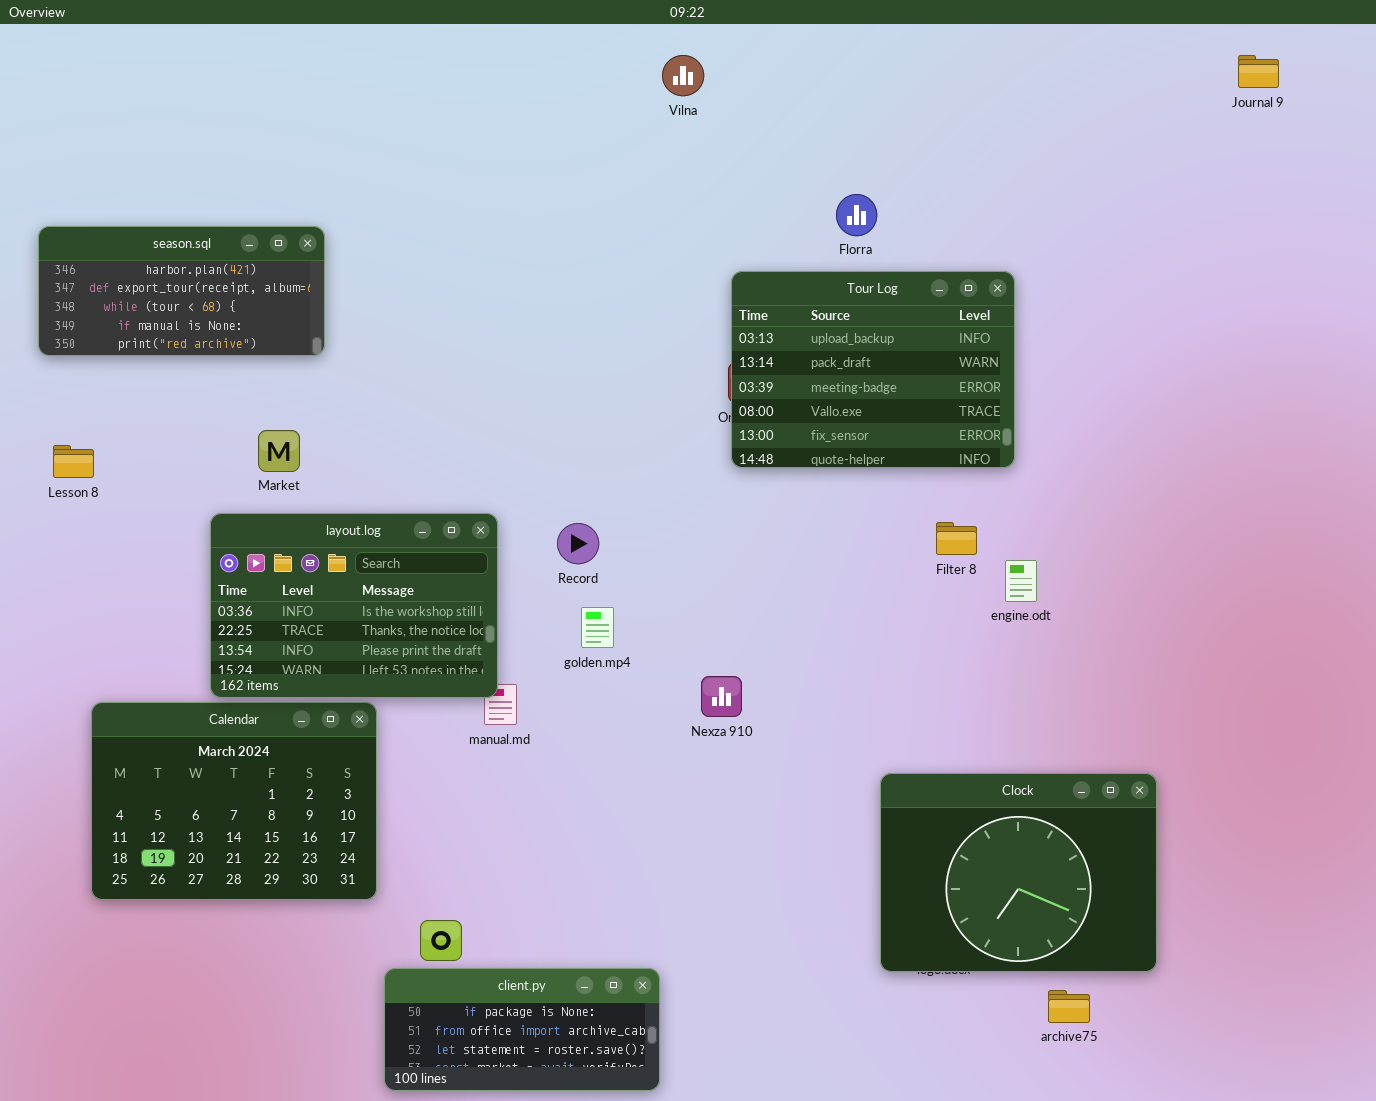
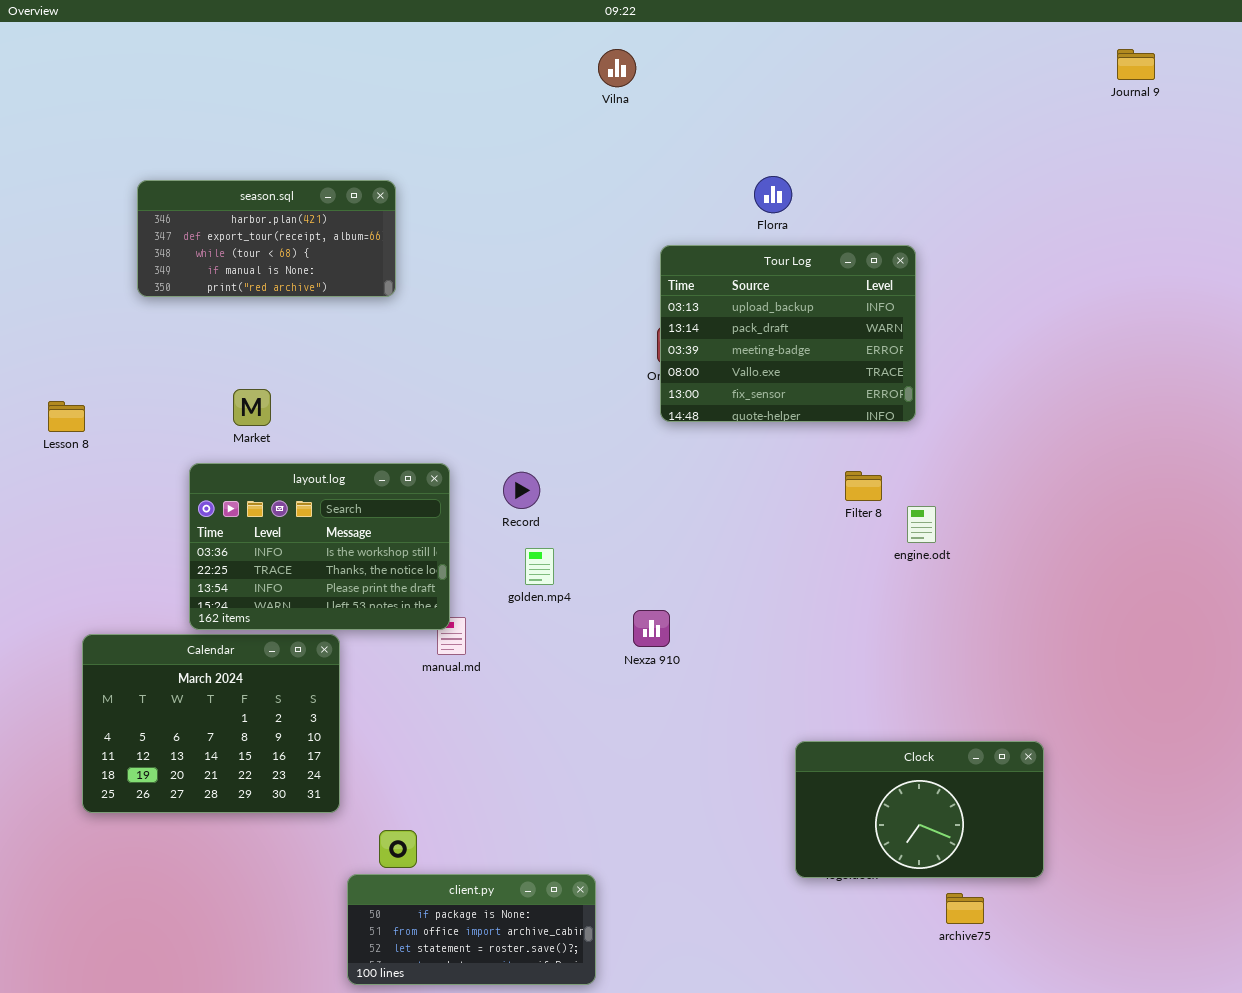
season.sql: [38,226,325,356] -> [137,180,396,297], moved
Clock: [880,773,1157,972] -> [795,741,1044,878], resized

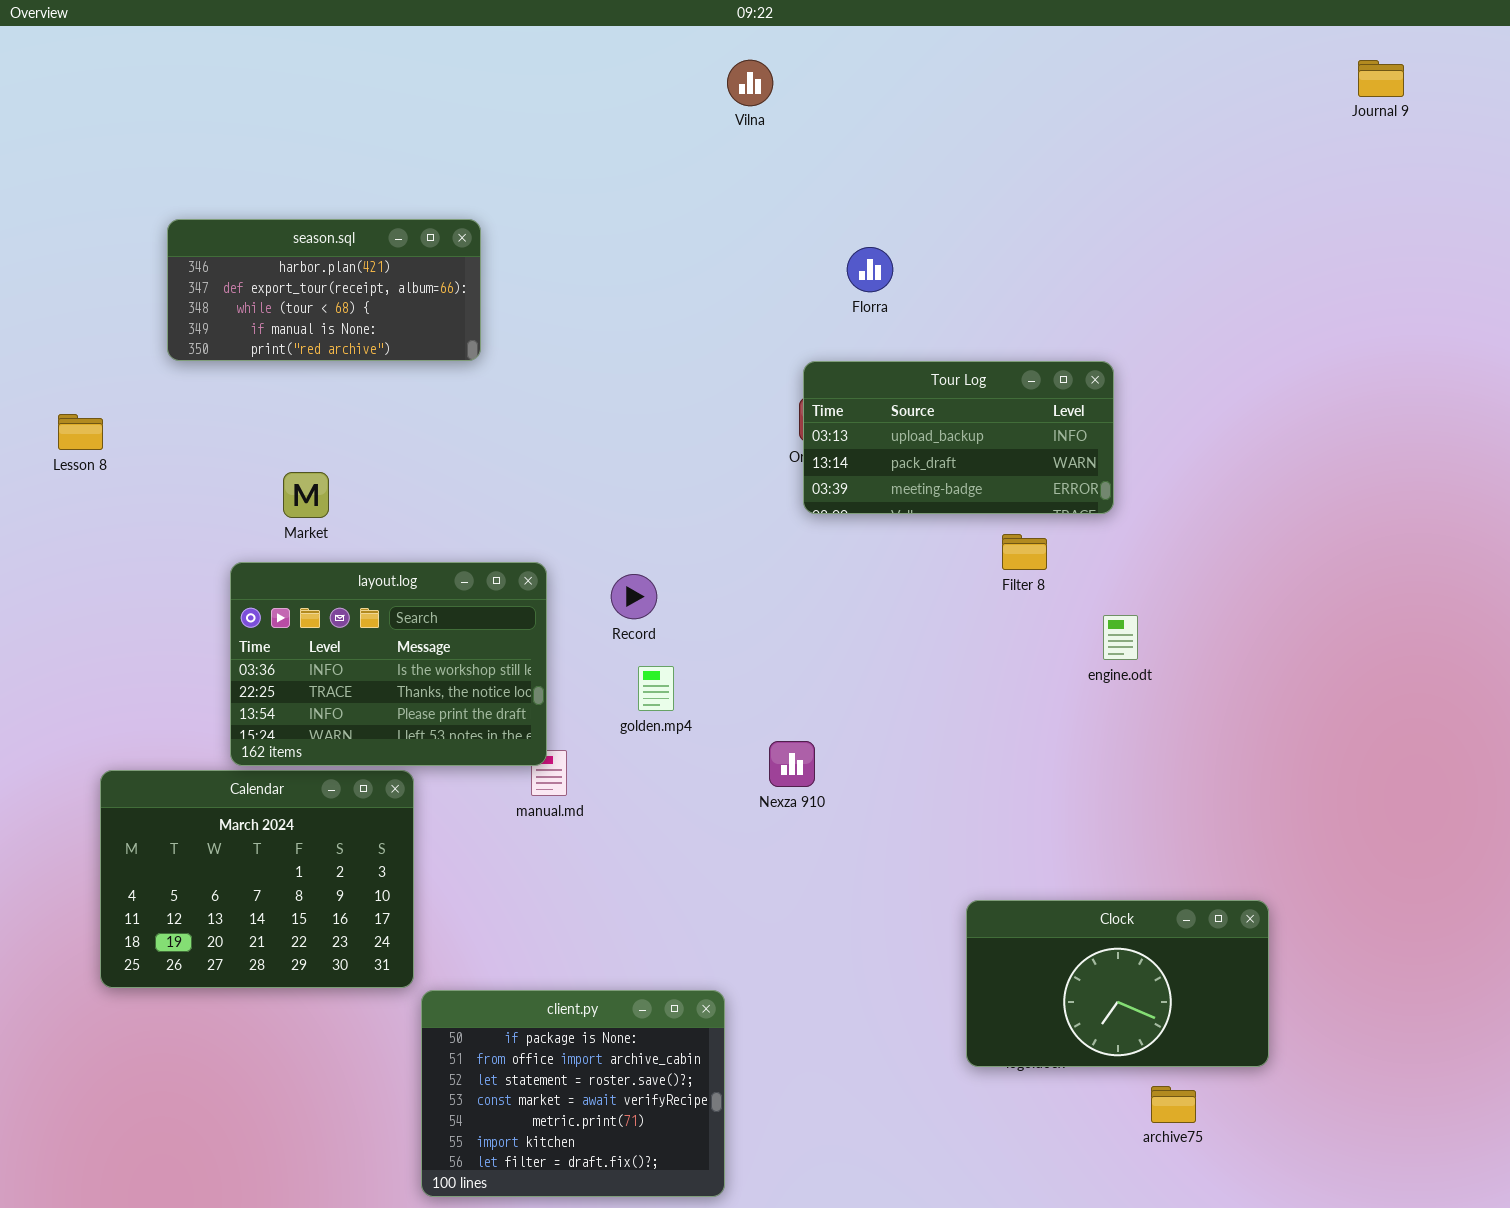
Florra: [754,176,792,213] -> [847,247,893,292], moved
Tour Log: [660,245,916,422] -> [803,361,1114,514], resized
Lesson 8: [48,401,85,432] -> [58,414,103,450], moved
Filter 8: [845,471,882,501] -> [1002,534,1047,570], moved
client.py: [347,874,596,985] -> [421,990,725,1197], resized

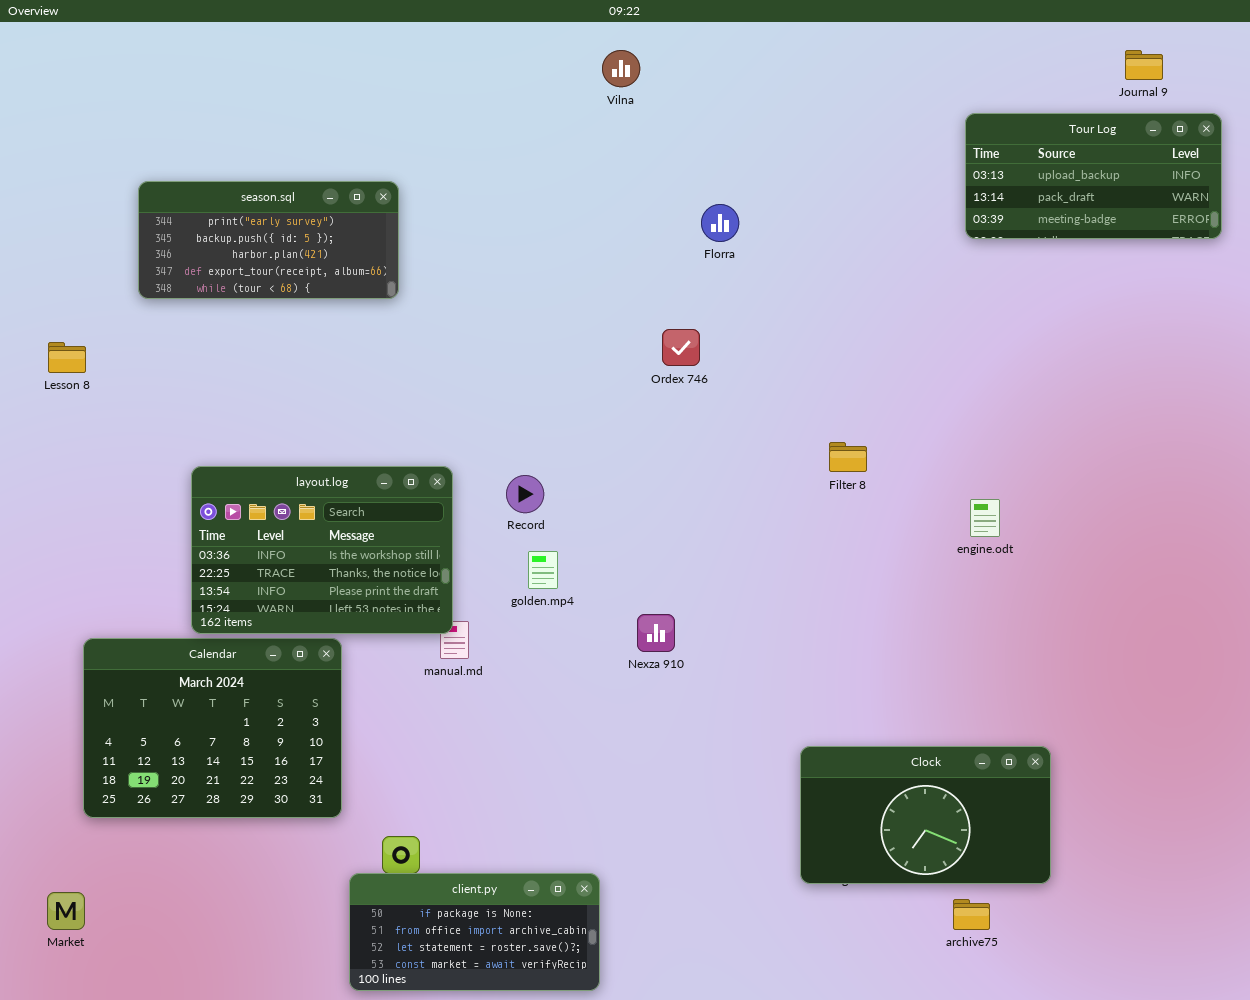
season.sql: [167,219,481,361] -> [138,181,399,299], scrolled up 2 rows
Tour Log: [803,361,1114,514] -> [965,113,1222,239], moved
Market: [283,472,329,518] -> [47,892,85,930], moved
engine.odt: [1103,615,1138,660] -> [970,499,1000,537], moved
client.py: [421,990,725,1197] -> [349,873,600,991], resized

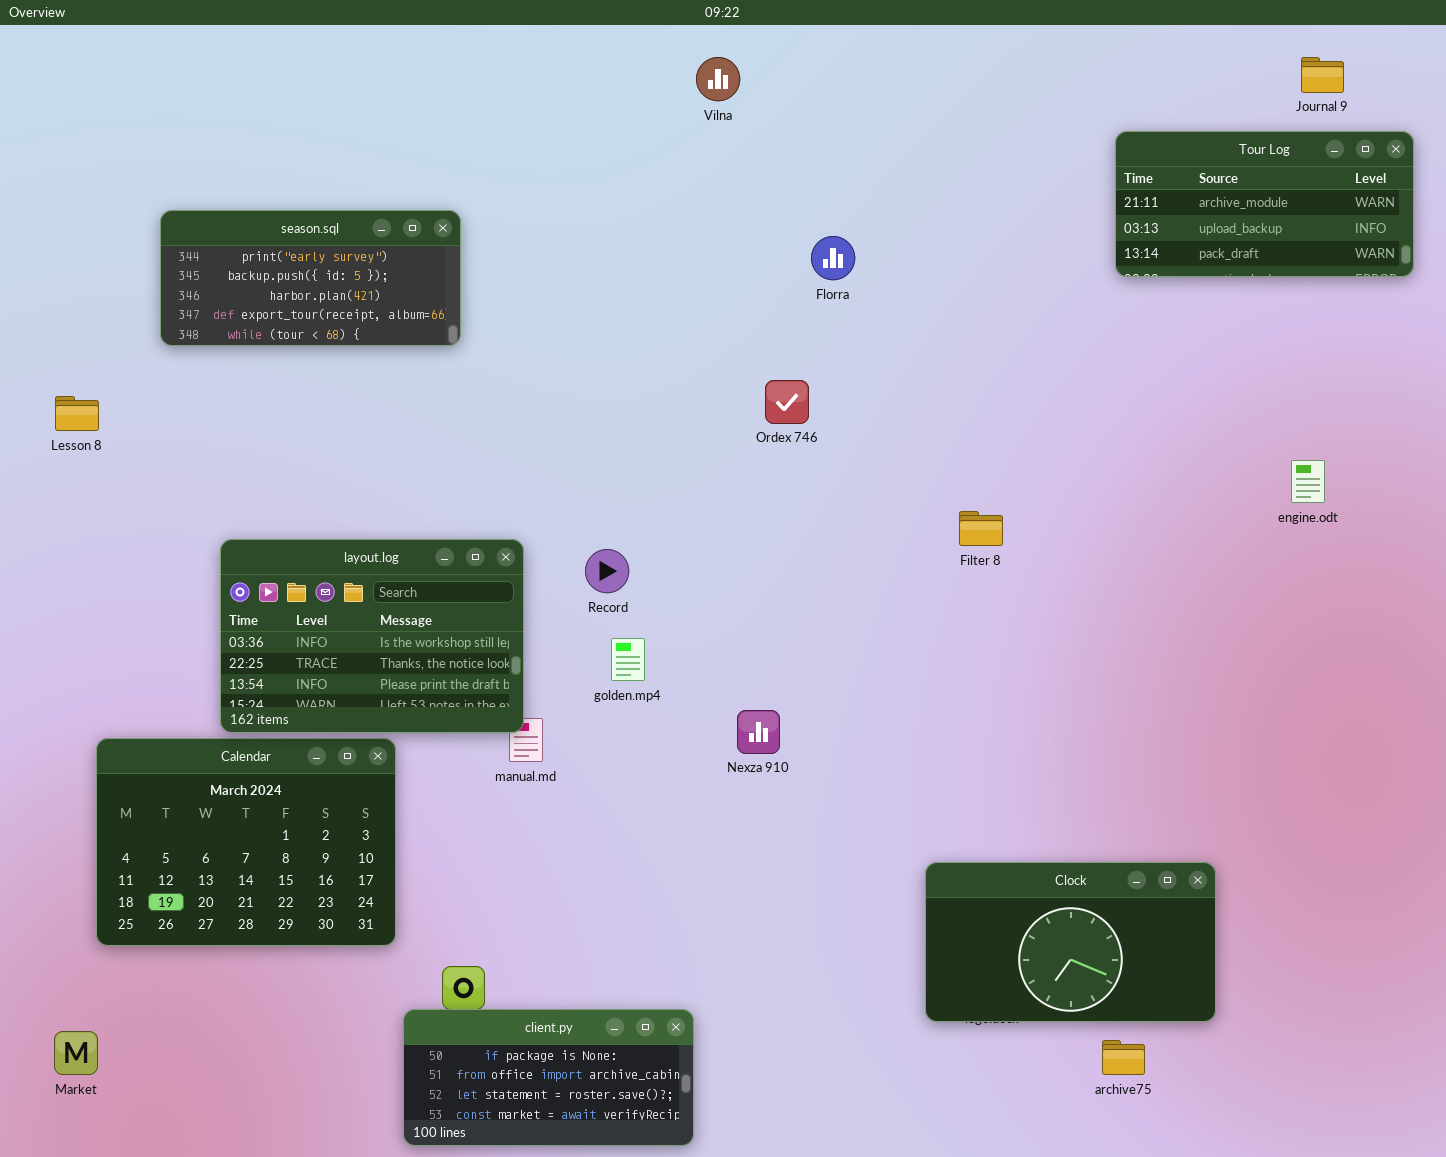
Tour Log: [965,113,1222,239] -> [1115,131,1414,277], scrolled up 1 row
engine.odt: [970,499,1000,537] -> [1291,460,1325,503], moved

